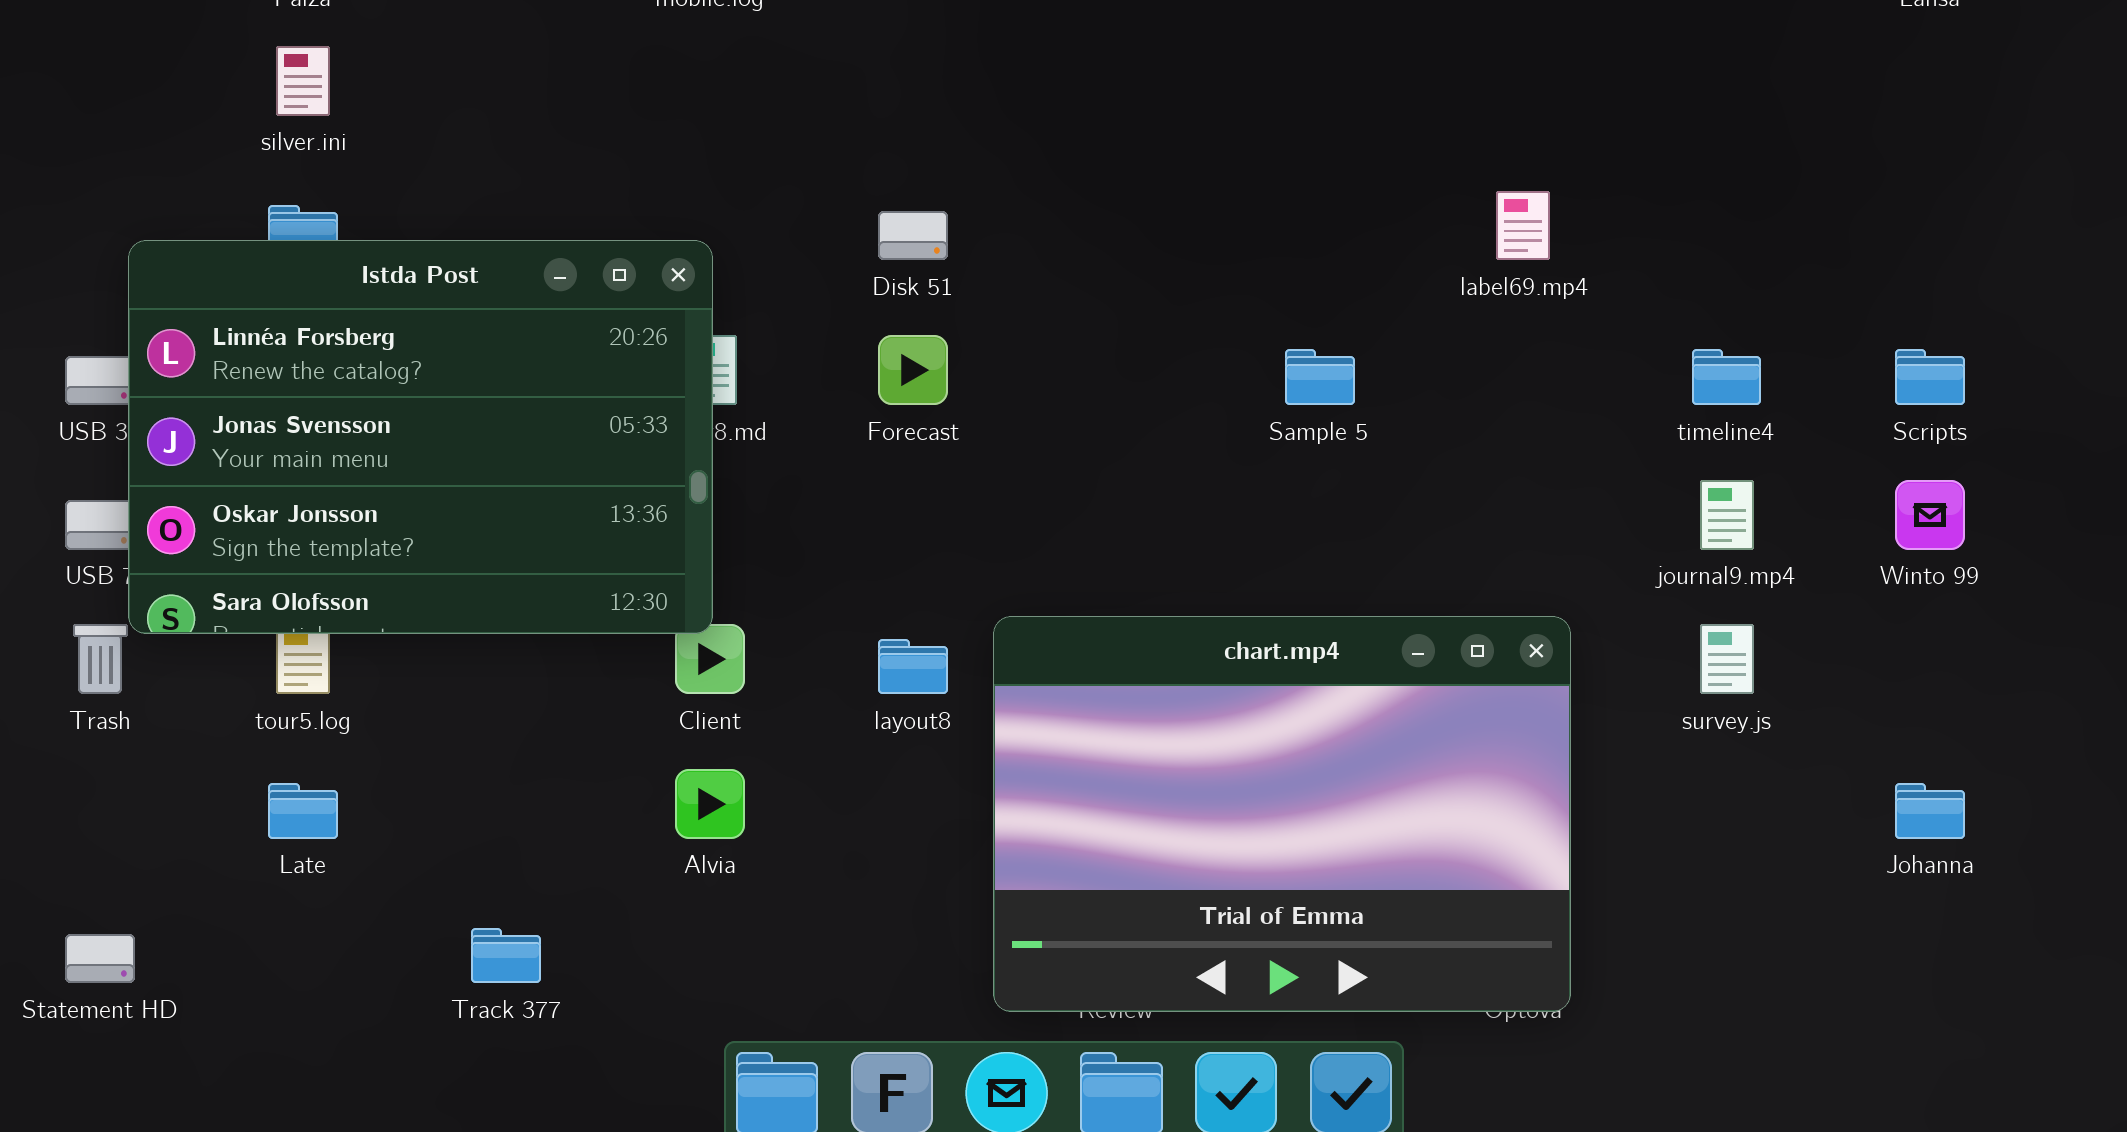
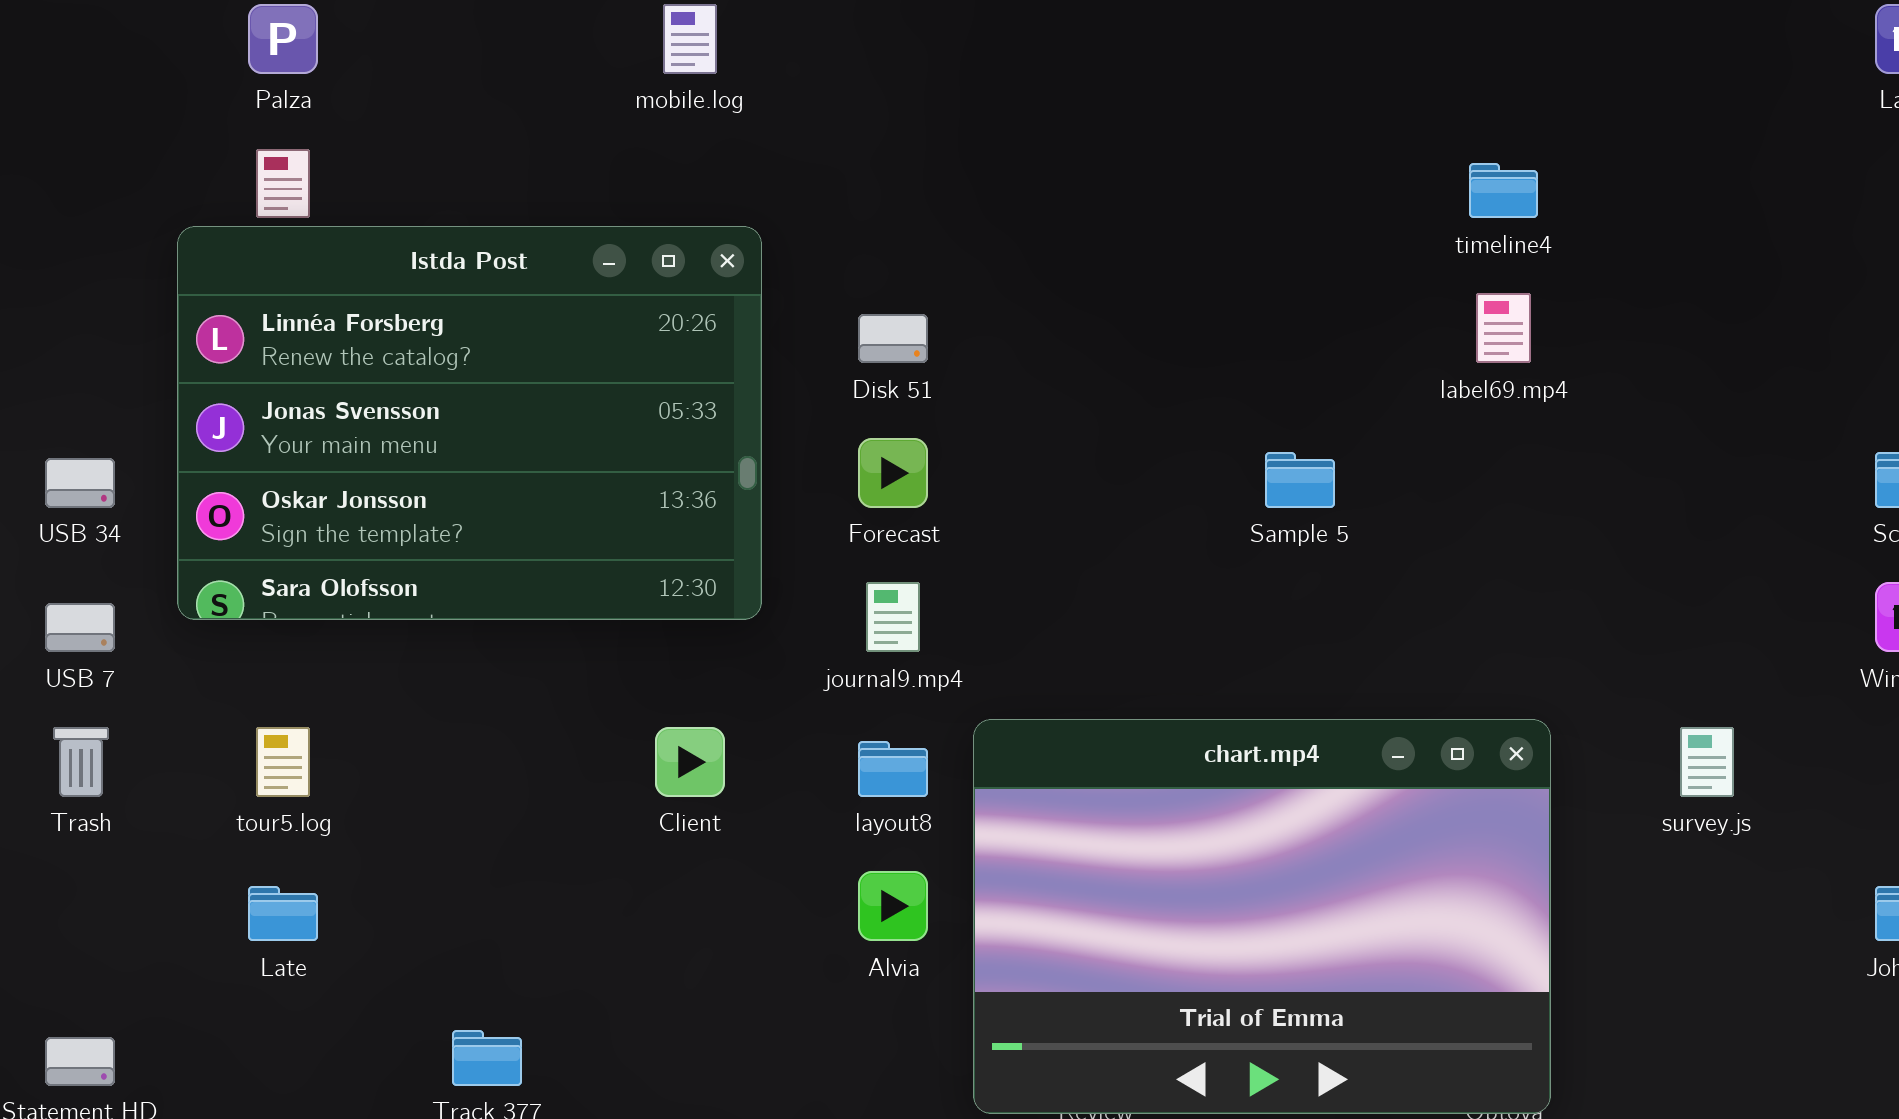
Istda Post: [128,240,713,634] -> [177,226,762,620], moved
timeline4: [1692,349,1761,405] -> [1469,163,1538,218], moved
journal9.mp4: [1700,480,1754,550] -> [866,582,920,652], moved
Alvia: [675,769,745,839] -> [858,871,928,941], moved

